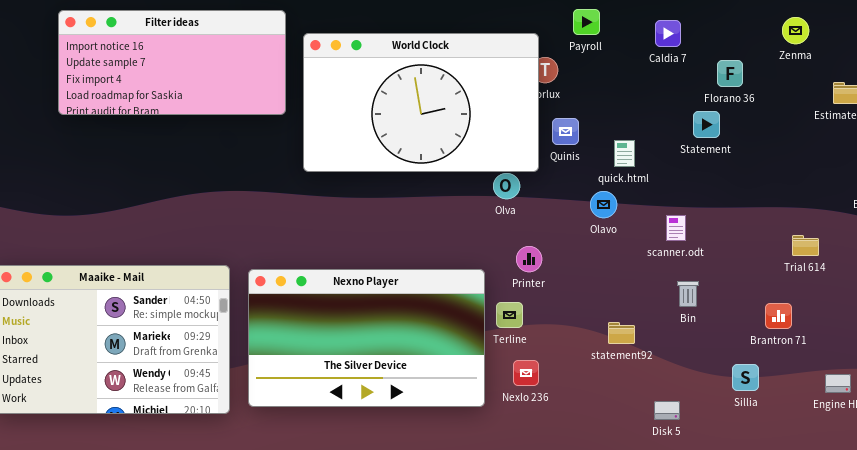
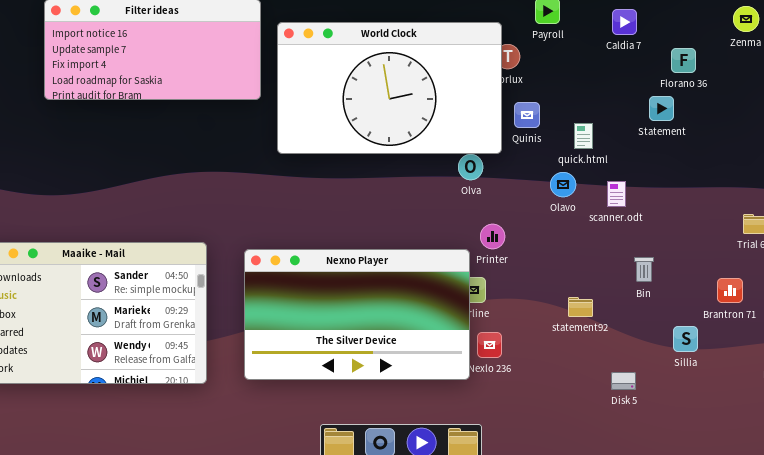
scanner.odt: [666,215,686,241] -> [607,181,626,207], moved
Nexno Player: [248,269,485,407] -> [244,249,470,380], moved
Sillia: [732,364,759,391] -> [673,326,698,352], moved

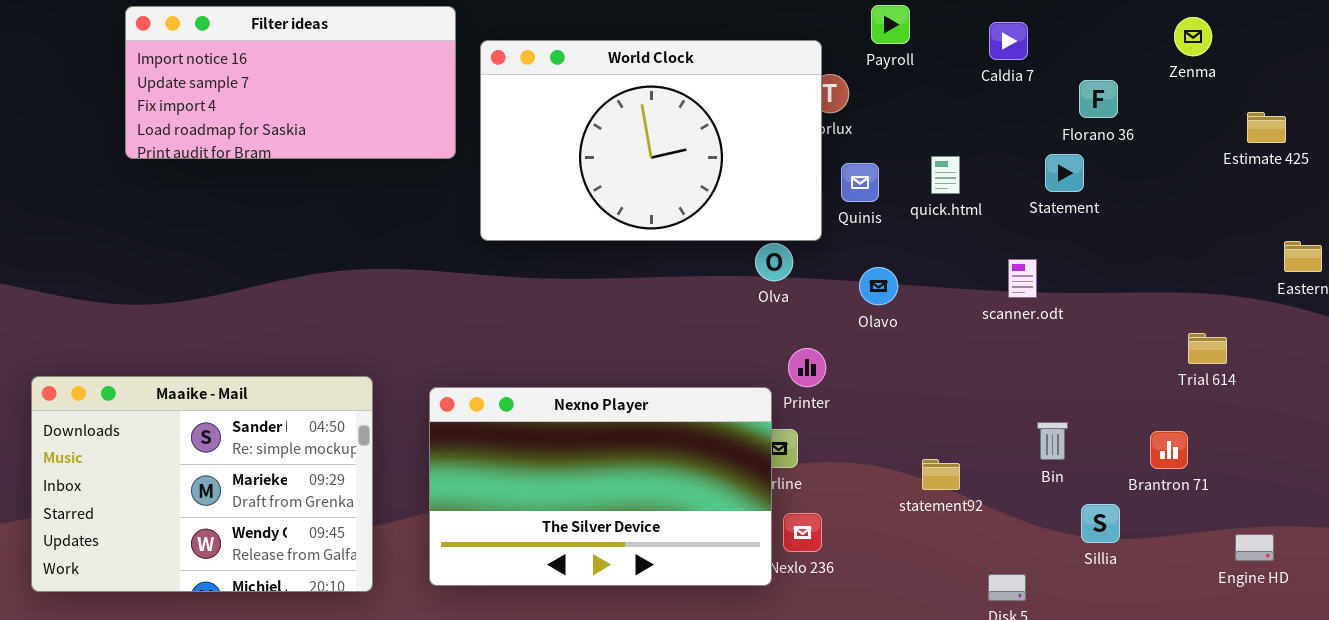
quick.html: [574,123,593,149] -> [931,156,960,194], moved
Olavo: [550,172,576,197] -> [859,267,898,305], moved
scanner.odt: [607,181,626,207] -> [1008,259,1037,298], moved
Bin: [634,257,654,282] -> [1037,422,1068,460], moved

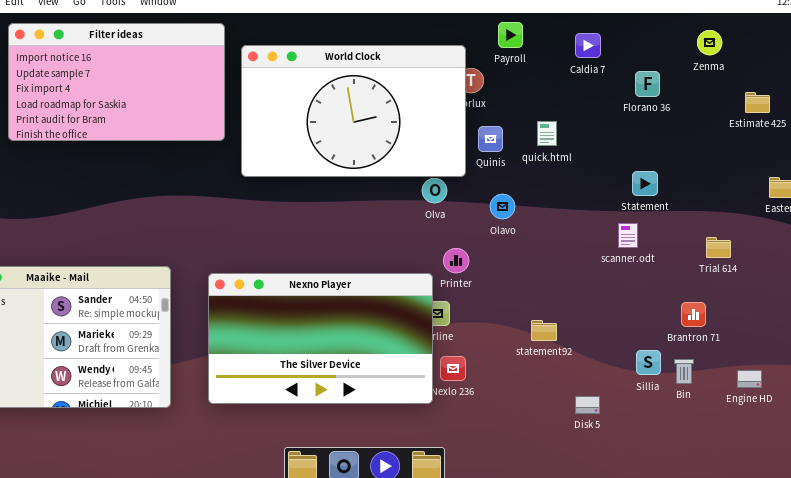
Filter ideas: [125,6,456,159] -> [8,23,225,141], resized
Statement: [1045,154,1084,192] -> [632,171,658,196], moved
scanner.odt: [1008,259,1037,298] -> [618,223,638,248], moved
Bin: [1037,422,1068,460] -> [674,359,694,384], moved

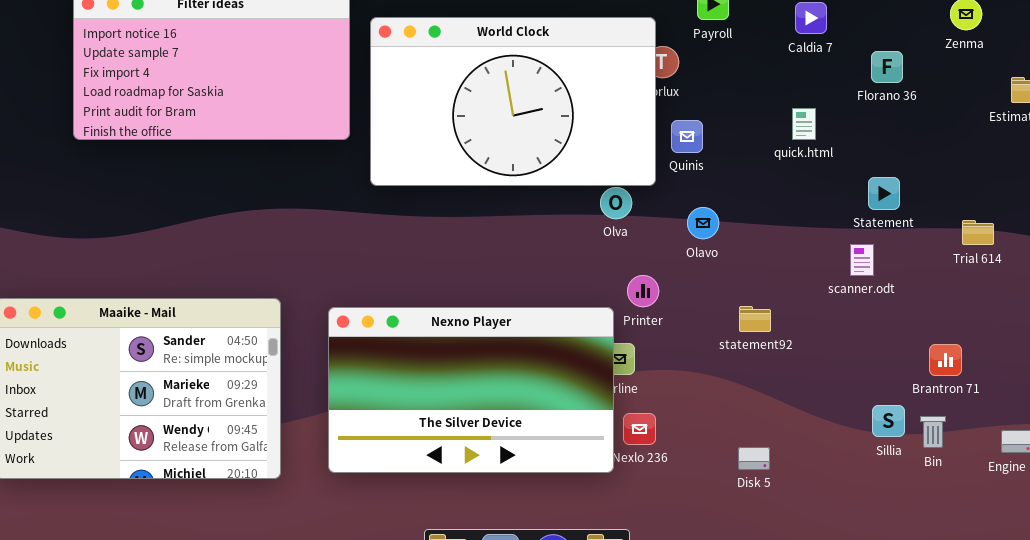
quick.html: [537,121,557,146] -> [792,108,816,140], moved
Trial 614: [706,237,731,258] -> [962,220,994,245], moved
statement92: [531,320,557,341] -> [739,306,771,332], moved
Disk 5: [575,396,600,414] -> [738,447,770,470], moved

